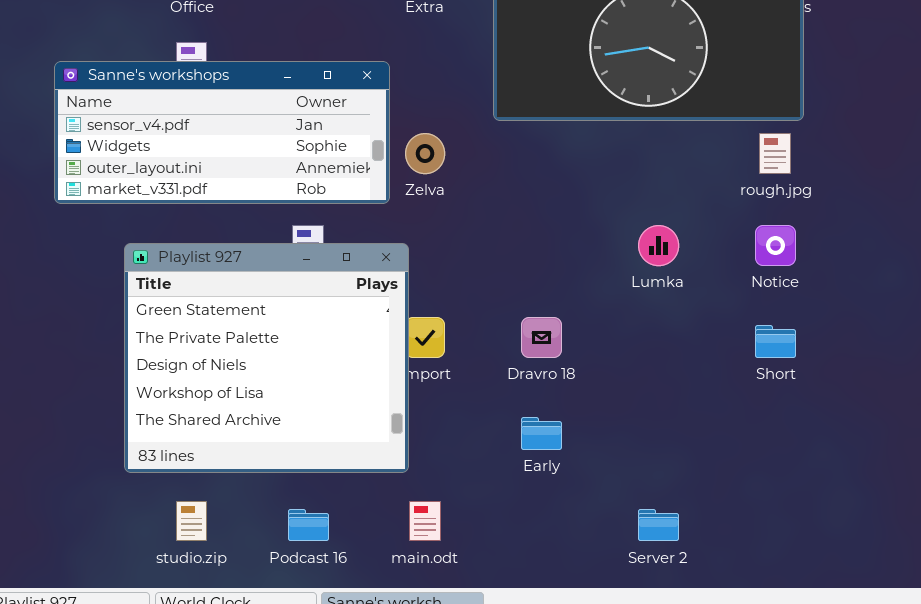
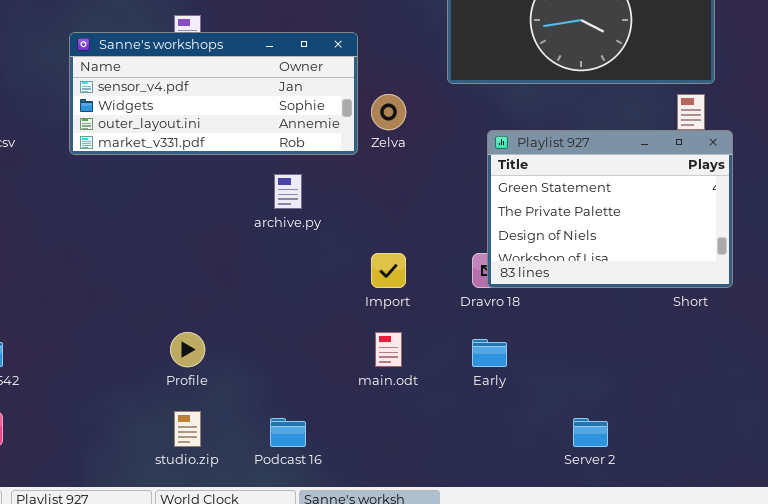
Playlist 927: [124,243,409,473] -> [487,130,733,288], moved, resized
main.odt: [409,501,441,541] -> [375,332,402,367], moved

